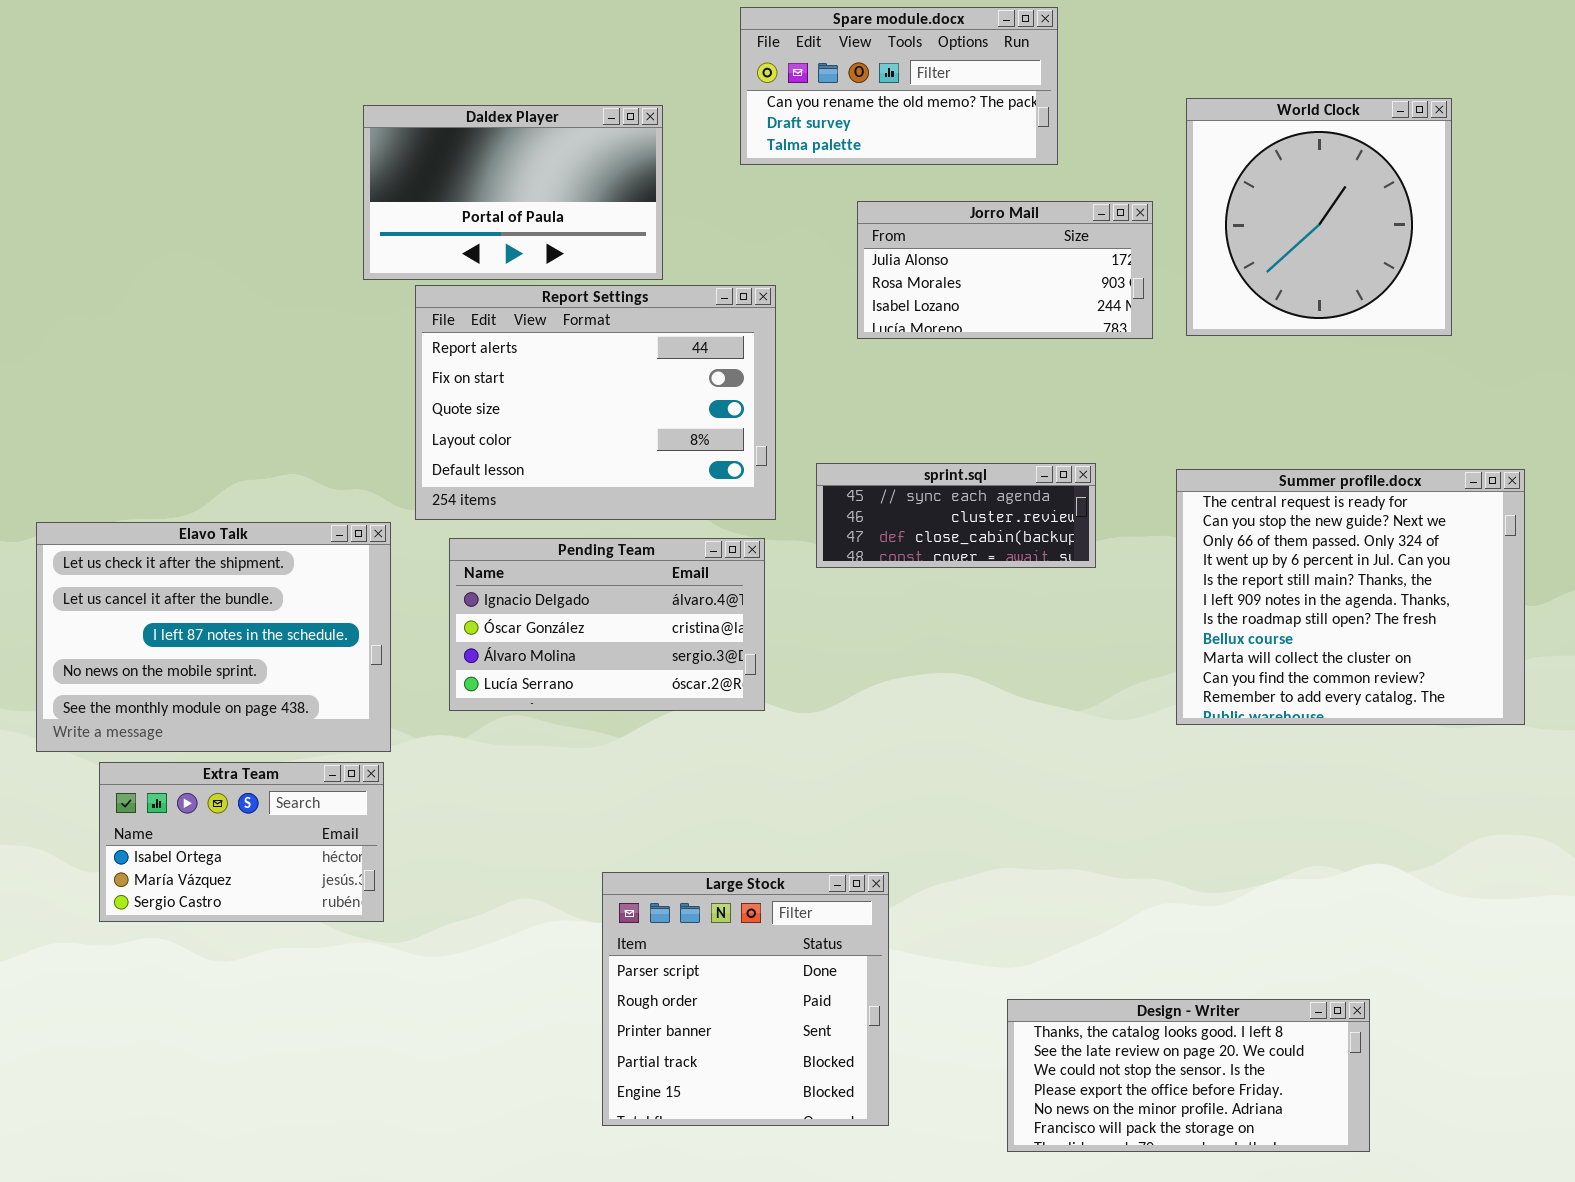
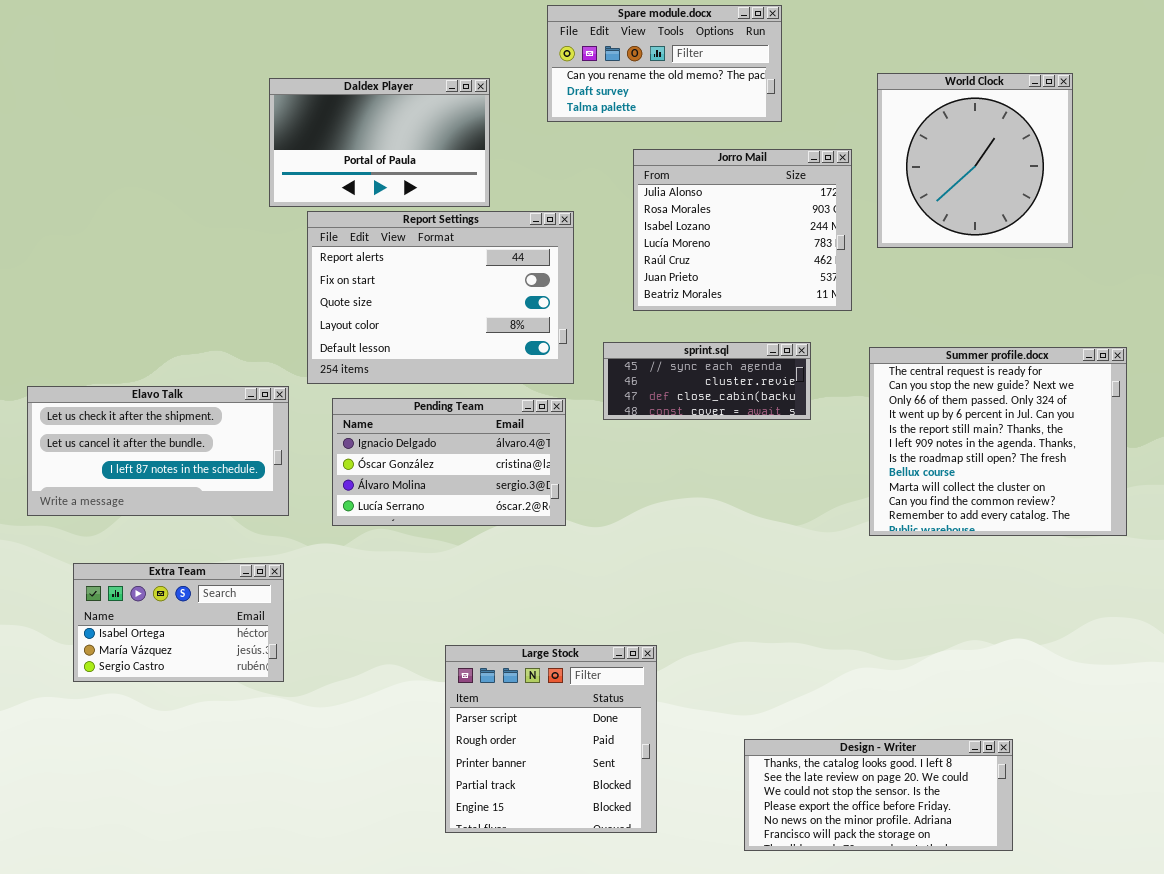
Jorro Mail: [857,201,1153,339] -> [633,149,852,311], resized
Elavo Talk: [36,522,391,752] -> [27,386,289,516], resized

